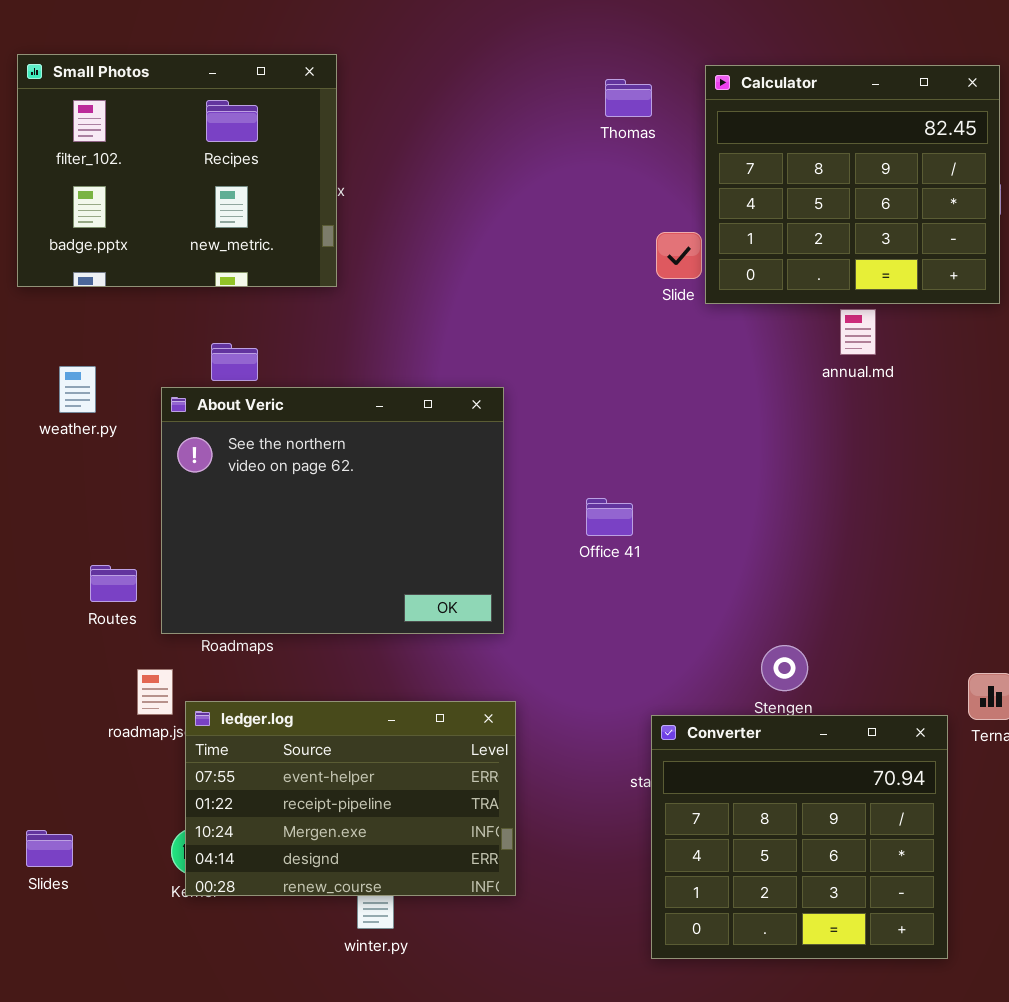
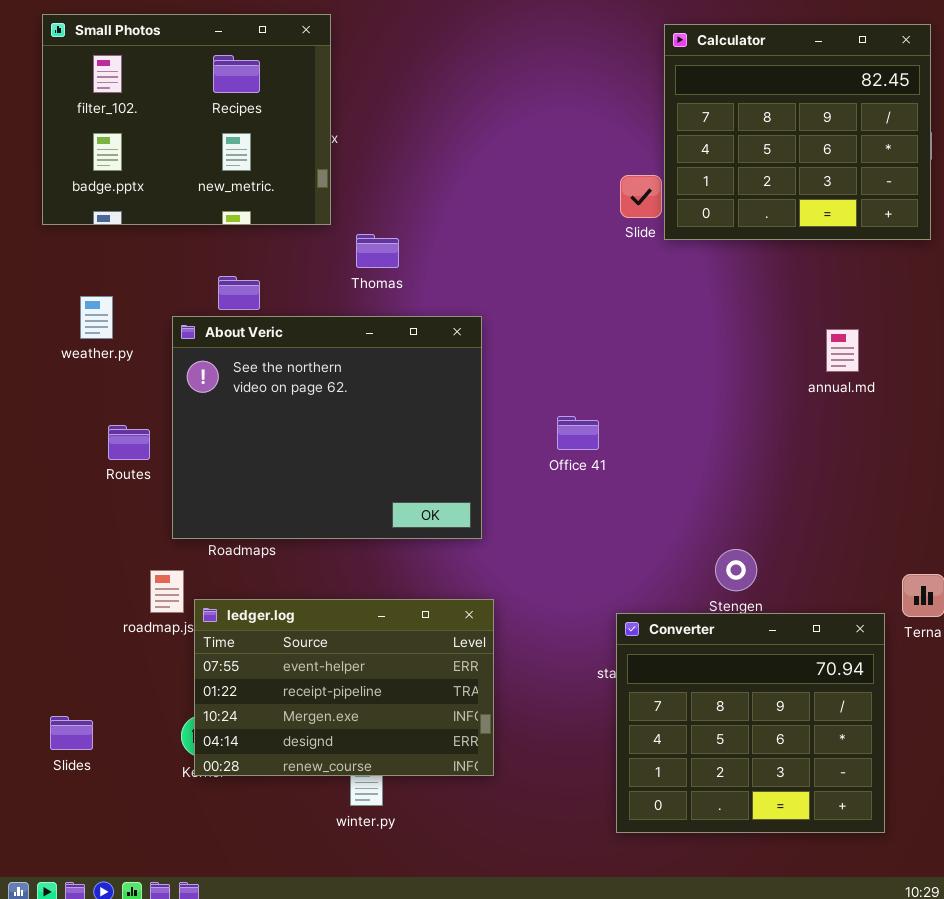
Thomas: [605,79,652,117] -> [356,234,399,268], moved
annual.md: [840,309,876,355] -> [826,329,859,372], moved
Routes: [90,565,137,602] -> [108,425,150,460], moved

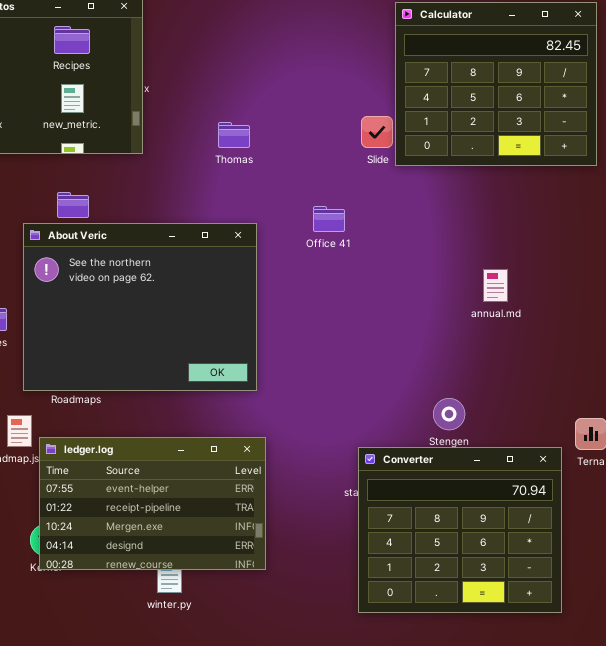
Thomas: [356,234,399,268] -> [218,122,250,148], moved
annual.md: [826,329,859,372] -> [483,269,508,302], moved
Office 41: [557,416,599,450] -> [313,206,345,232], moved

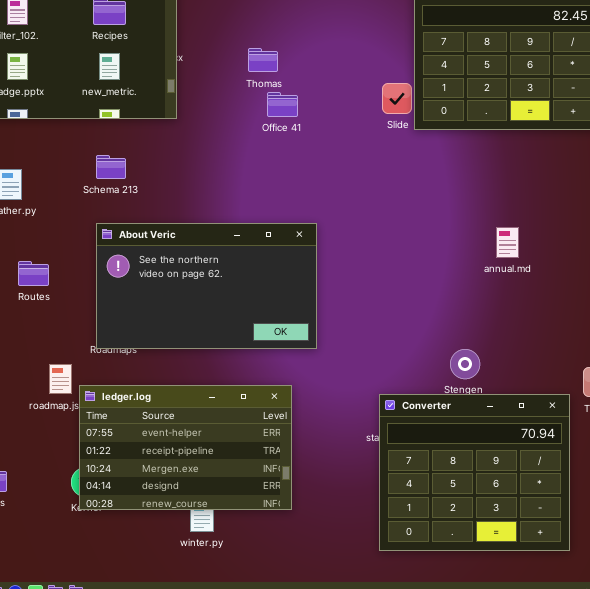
Thomas: [218,122,250,148] -> [248,48,278,72], moved
Office 41: [313,206,345,232] -> [267,92,298,117], moved
About Veric: [23,223,257,391] -> [96,223,317,349], moved, resized

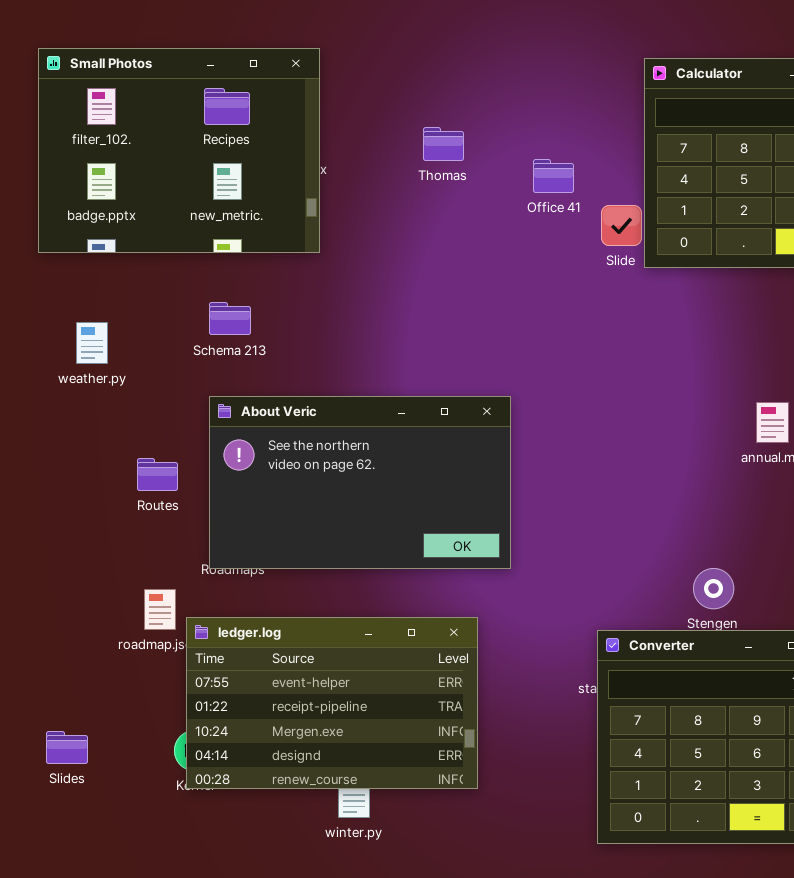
Thomas: [248,48,278,72] -> [423,127,464,161], moved
Office 41: [267,92,298,117] -> [533,159,574,193], moved
Routes: [18,261,49,286] -> [137,458,178,491], moved

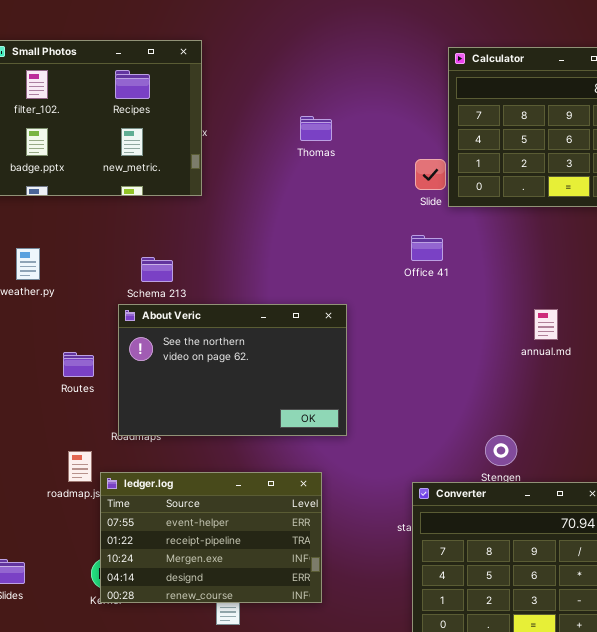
Thomas: [423,127,464,161] -> [300,116,332,141], moved
Office 41: [533,159,574,193] -> [411,235,443,261], moved
Schema 213: [209,302,251,335] -> [141,257,173,282], moved

